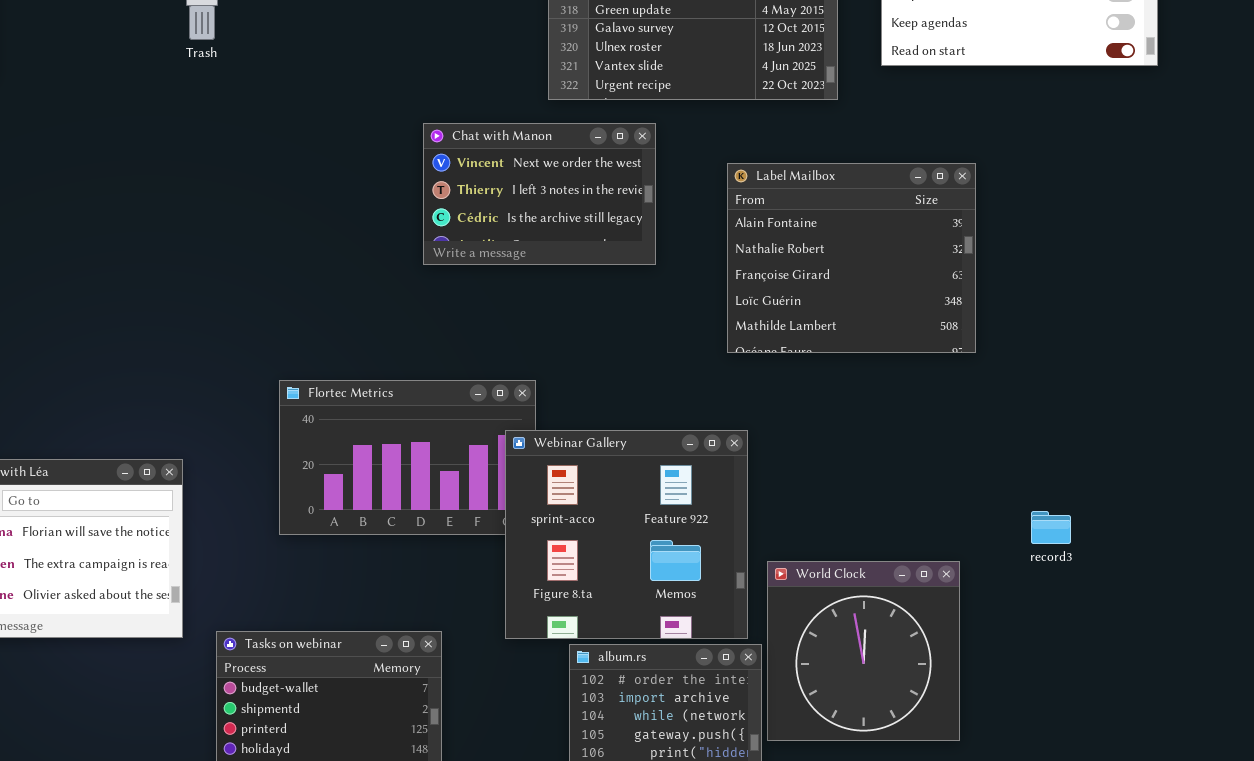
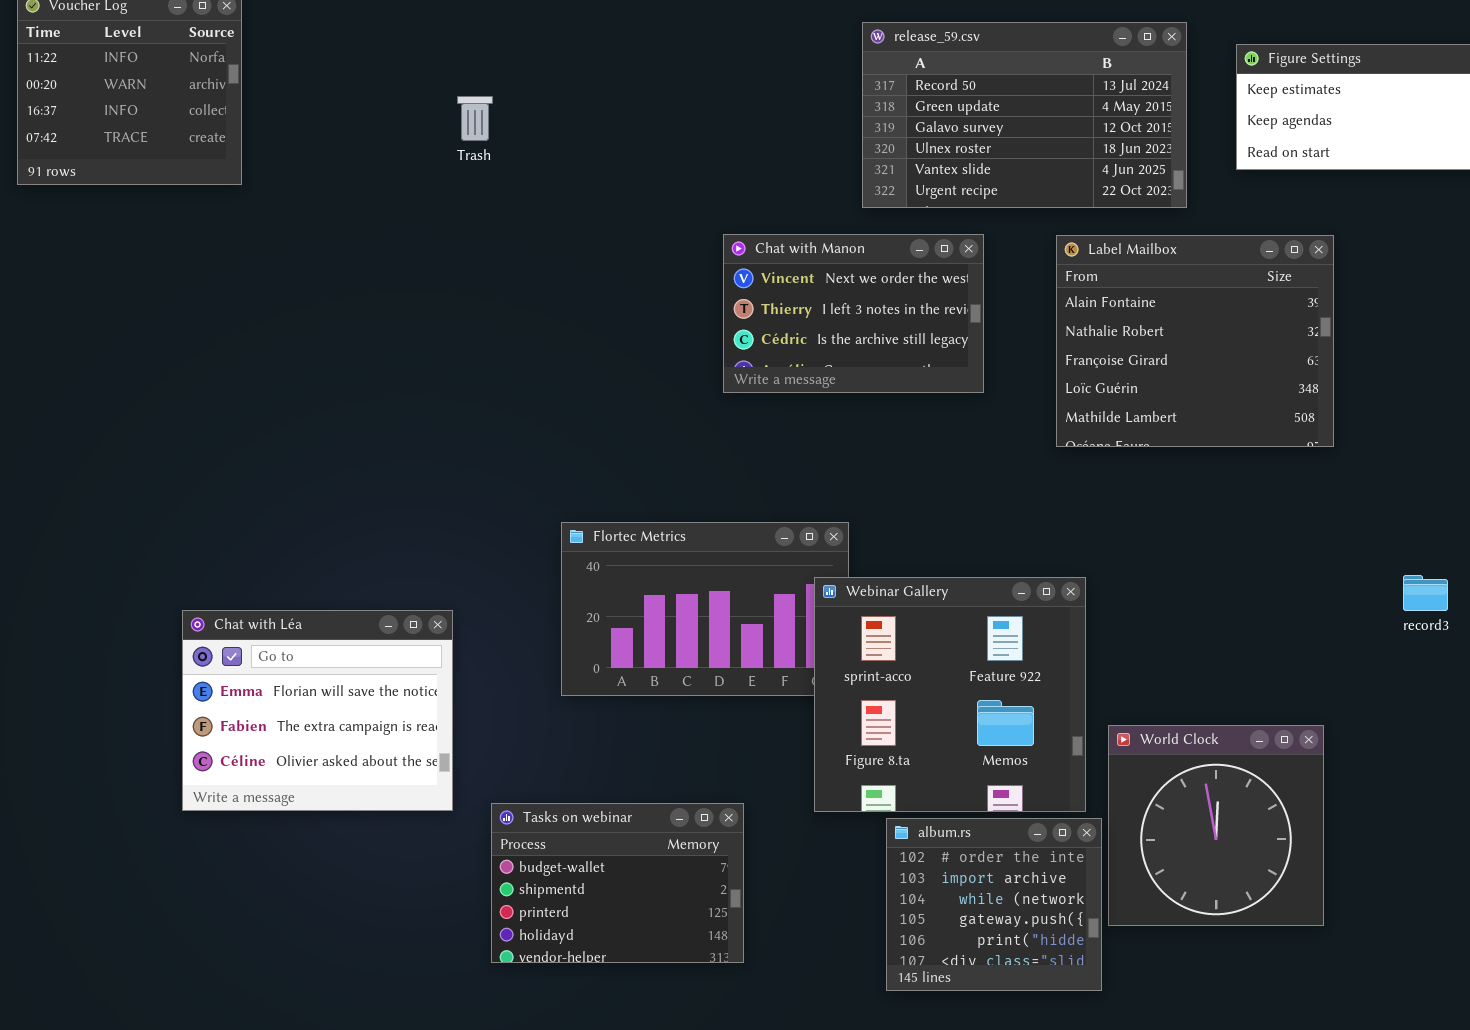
Label Mailbox: [727,163,976,353] -> [1056,235,1334,447], moved
record3: [1031,511,1071,544] -> [1403,575,1448,611], moved

